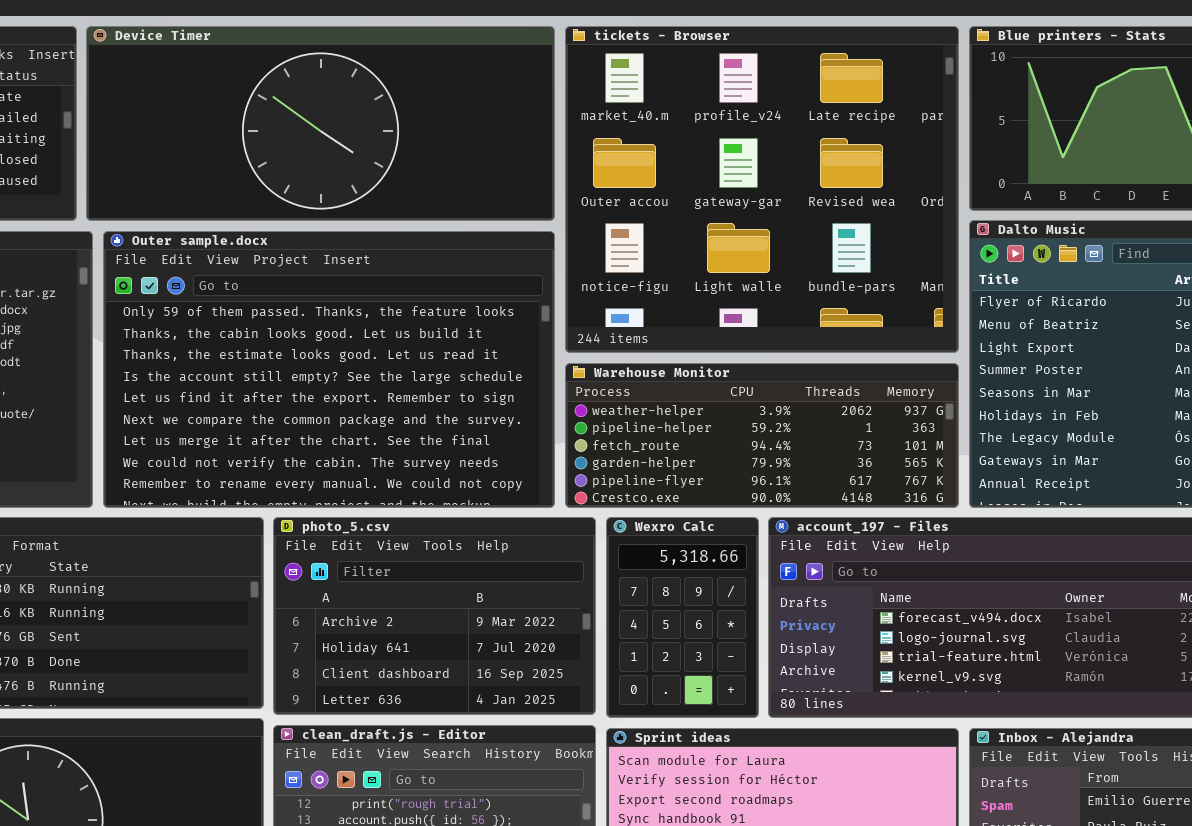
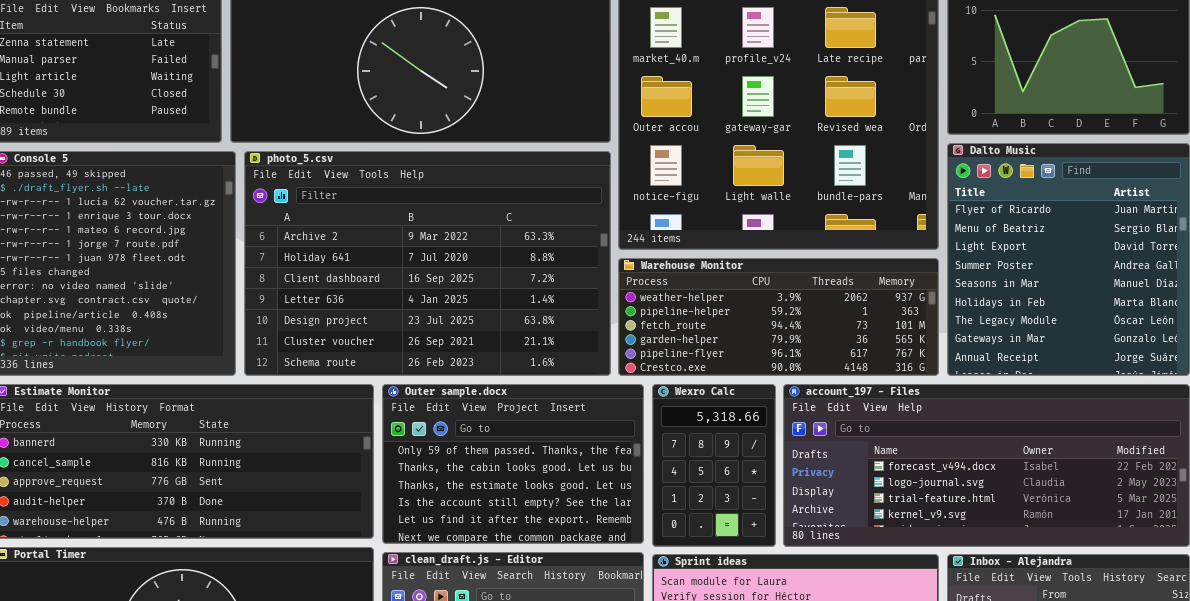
Outer sample.docx: [103,231,555,508] -> [382,384,644,544], moved, resized
photo_5.csv: [273,517,596,715] -> [244,151,611,376], moved, resized

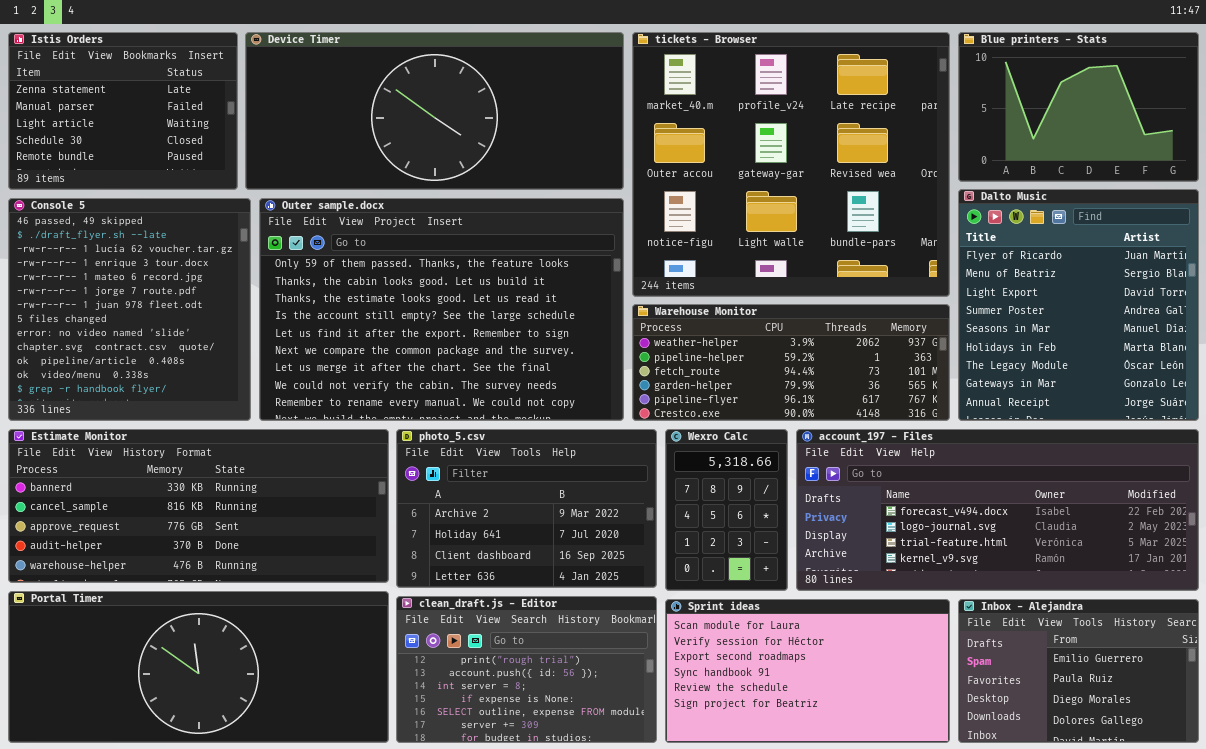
photo_5.csv: [244,151,611,376] -> [396,429,657,588], moved, resized
Outer sample.docx: [382,384,644,544] -> [259,198,624,421], moved, resized

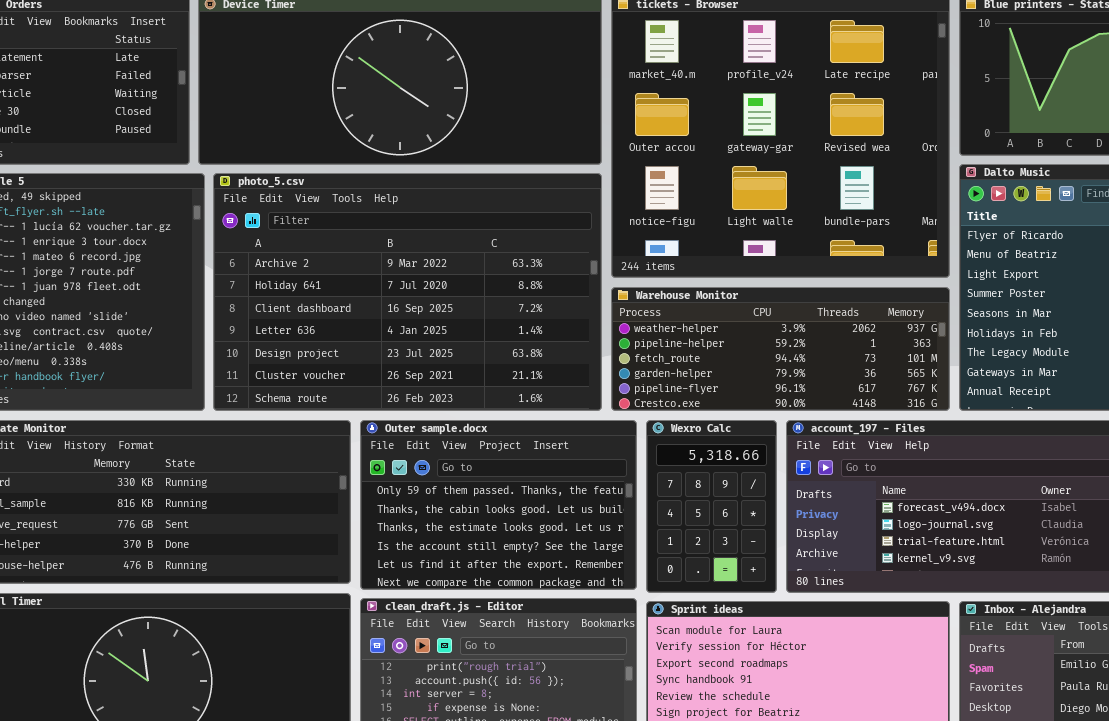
Outer sample.docx: [259,198,624,421] -> [360,420,637,590], moved, resized
photo_5.csv: [396,429,657,588] -> [213,173,602,411], moved, resized

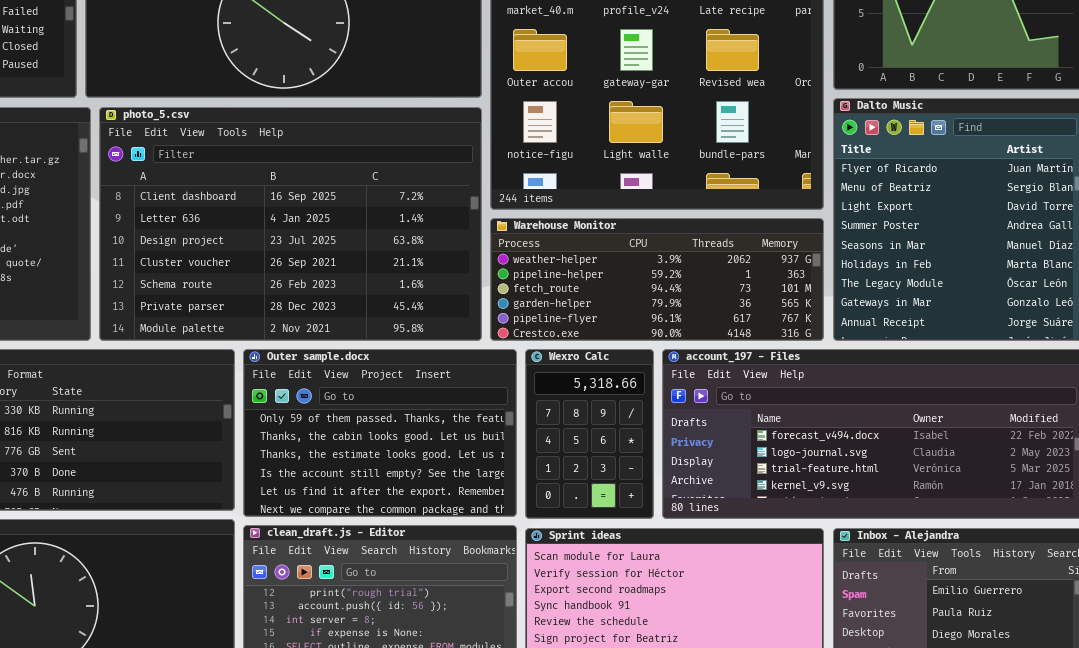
photo_5.csv: [213,173,602,411] -> [99,107,482,341], scrolled down 2 rows

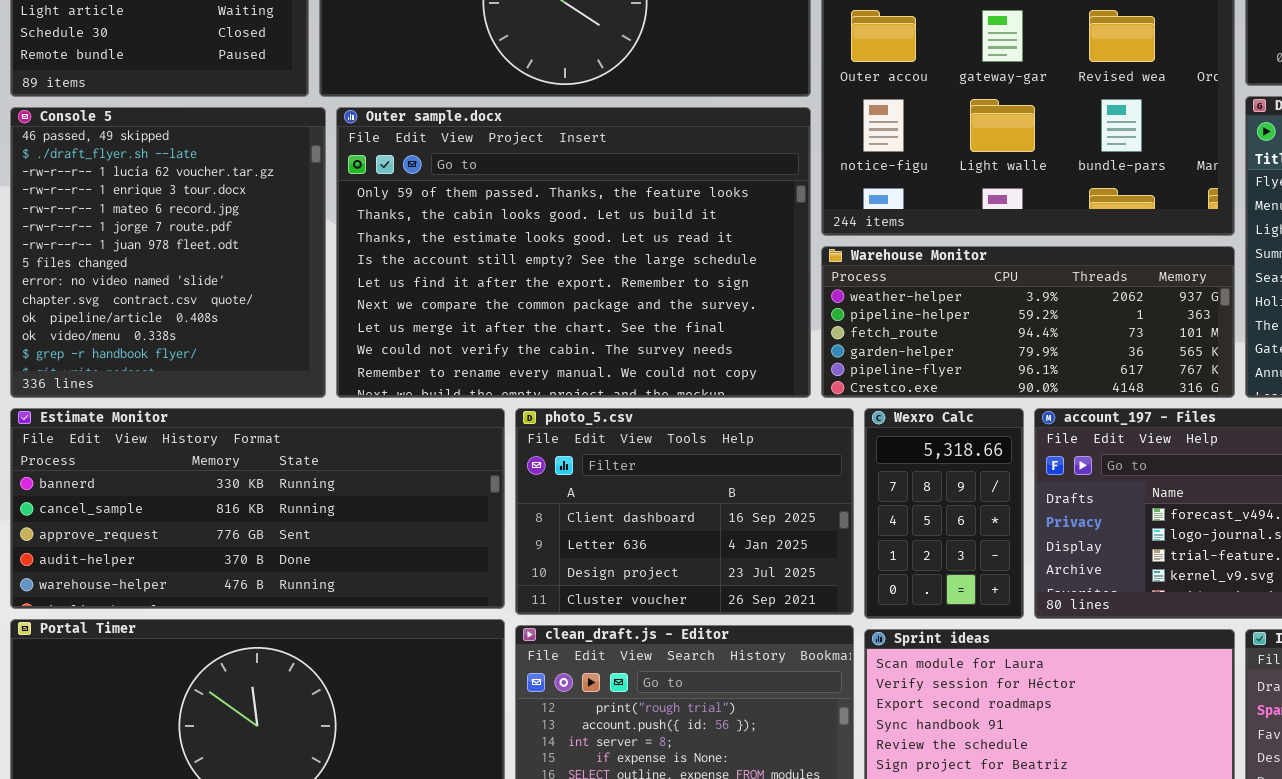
photo_5.csv: [99,107,482,341] -> [515,408,854,615], moved, resized
Outer sample.docx: [243,349,517,517] -> [336,107,811,398], moved, resized

